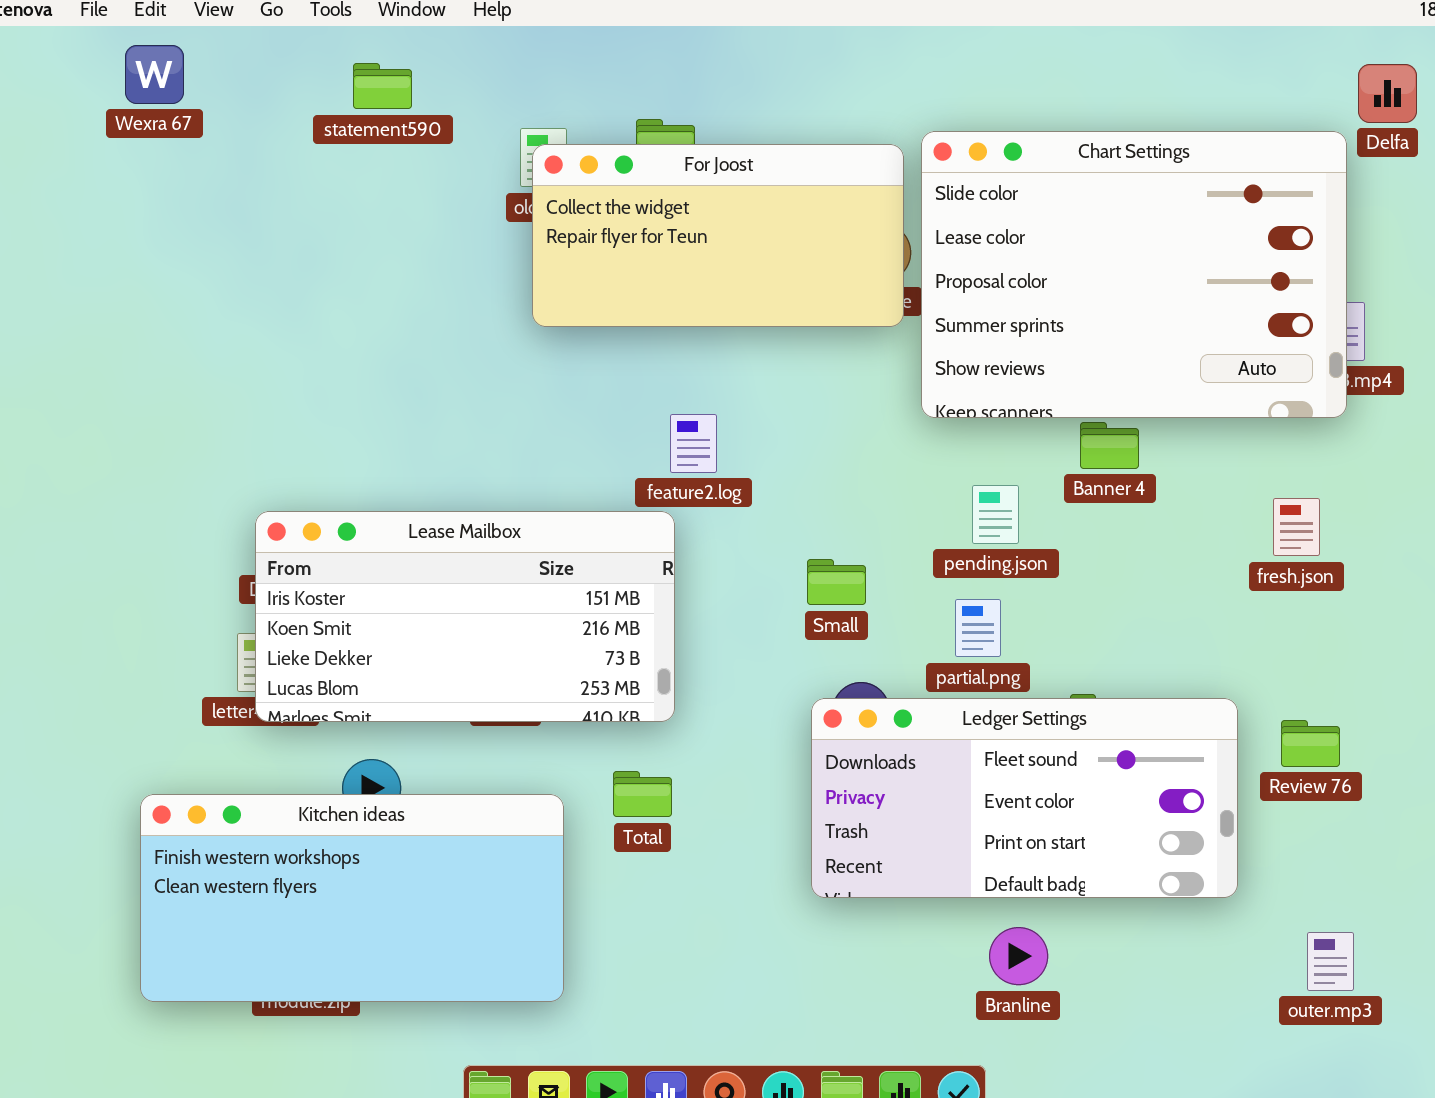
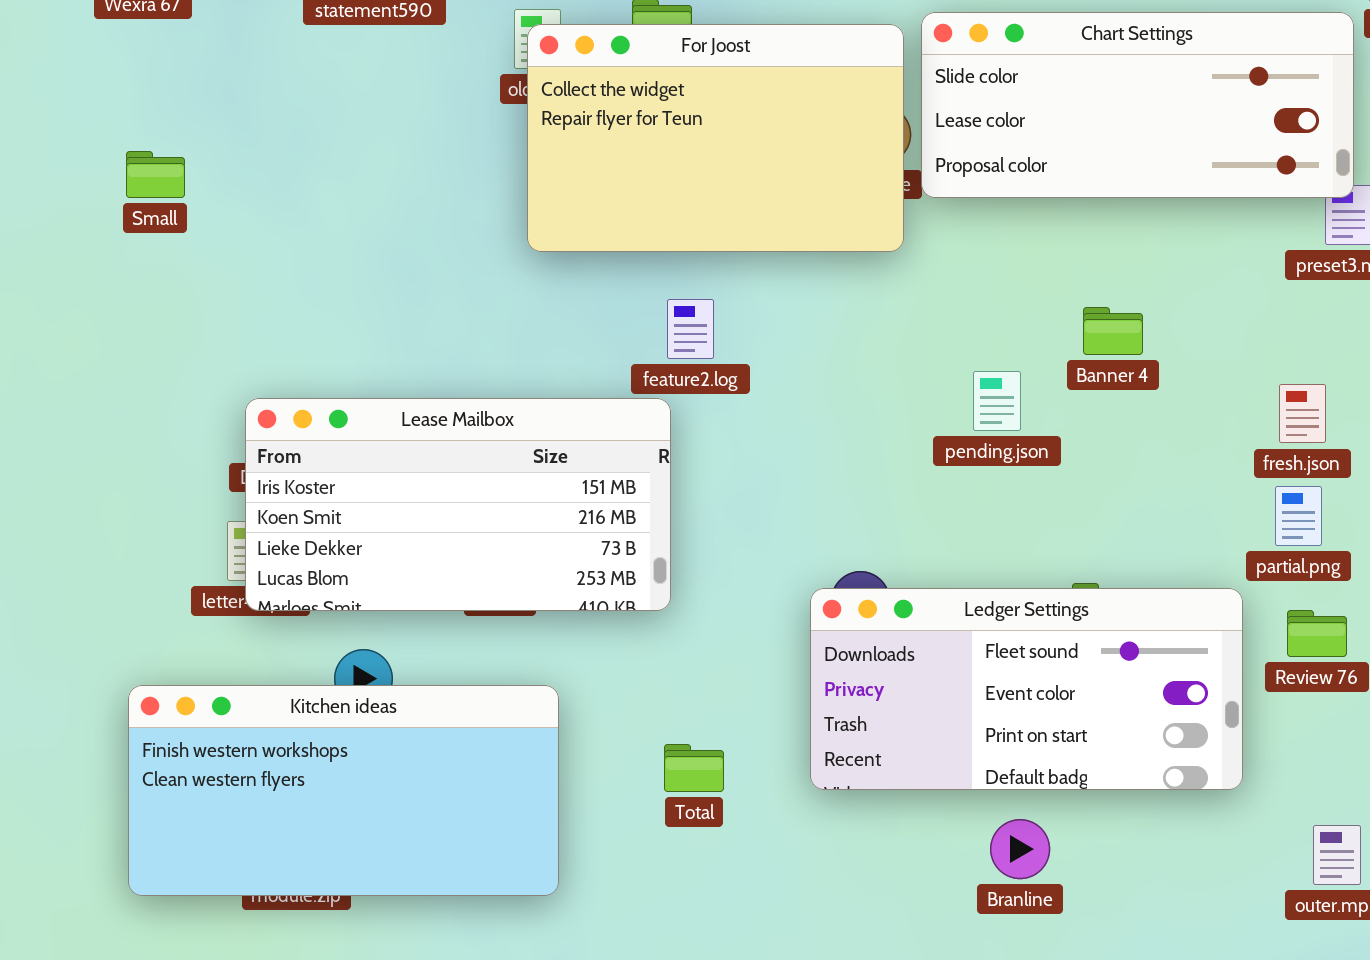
Chart Settings: [921,131,1347,418] -> [921,12,1354,198], resized
For Joost: [532,144,904,327] -> [527,24,904,252], resized
Small: [807,559,866,605] -> [126,151,185,198], moved
partial.png: [955,599,1001,657] -> [1275,486,1322,546], moved
Total: [613,771,672,817] -> [664,744,724,792], moved

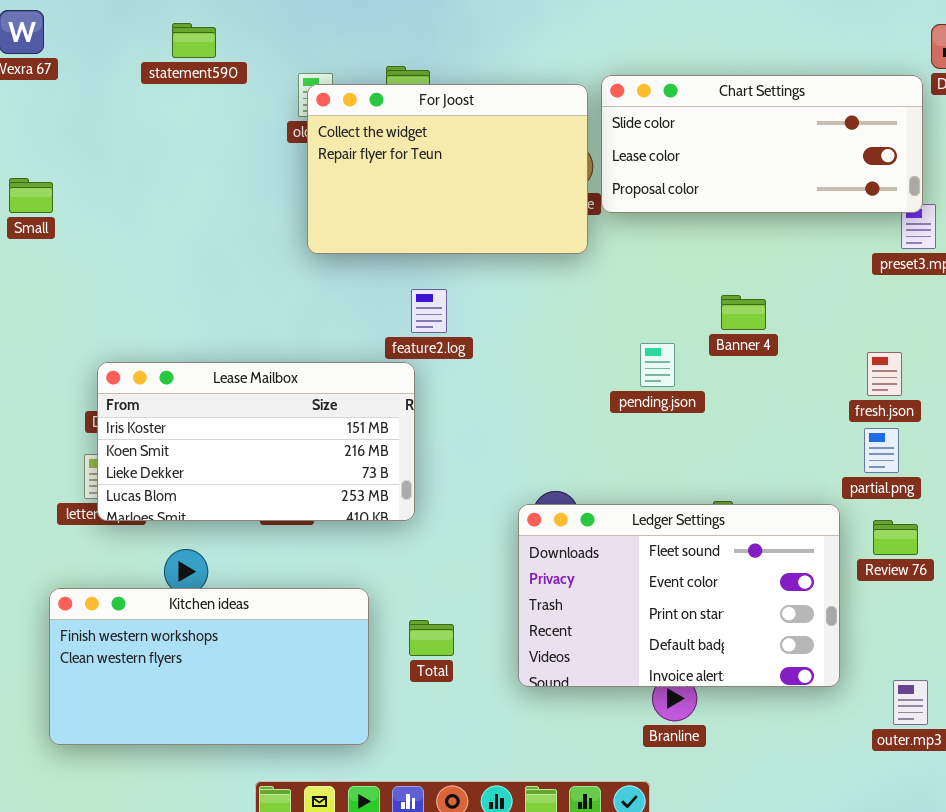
Ledger Settings: [810,588,1243,790] -> [518,504,840,687], resized
Kitchen ideas: [128,685,559,896] -> [49,588,369,745], moved

